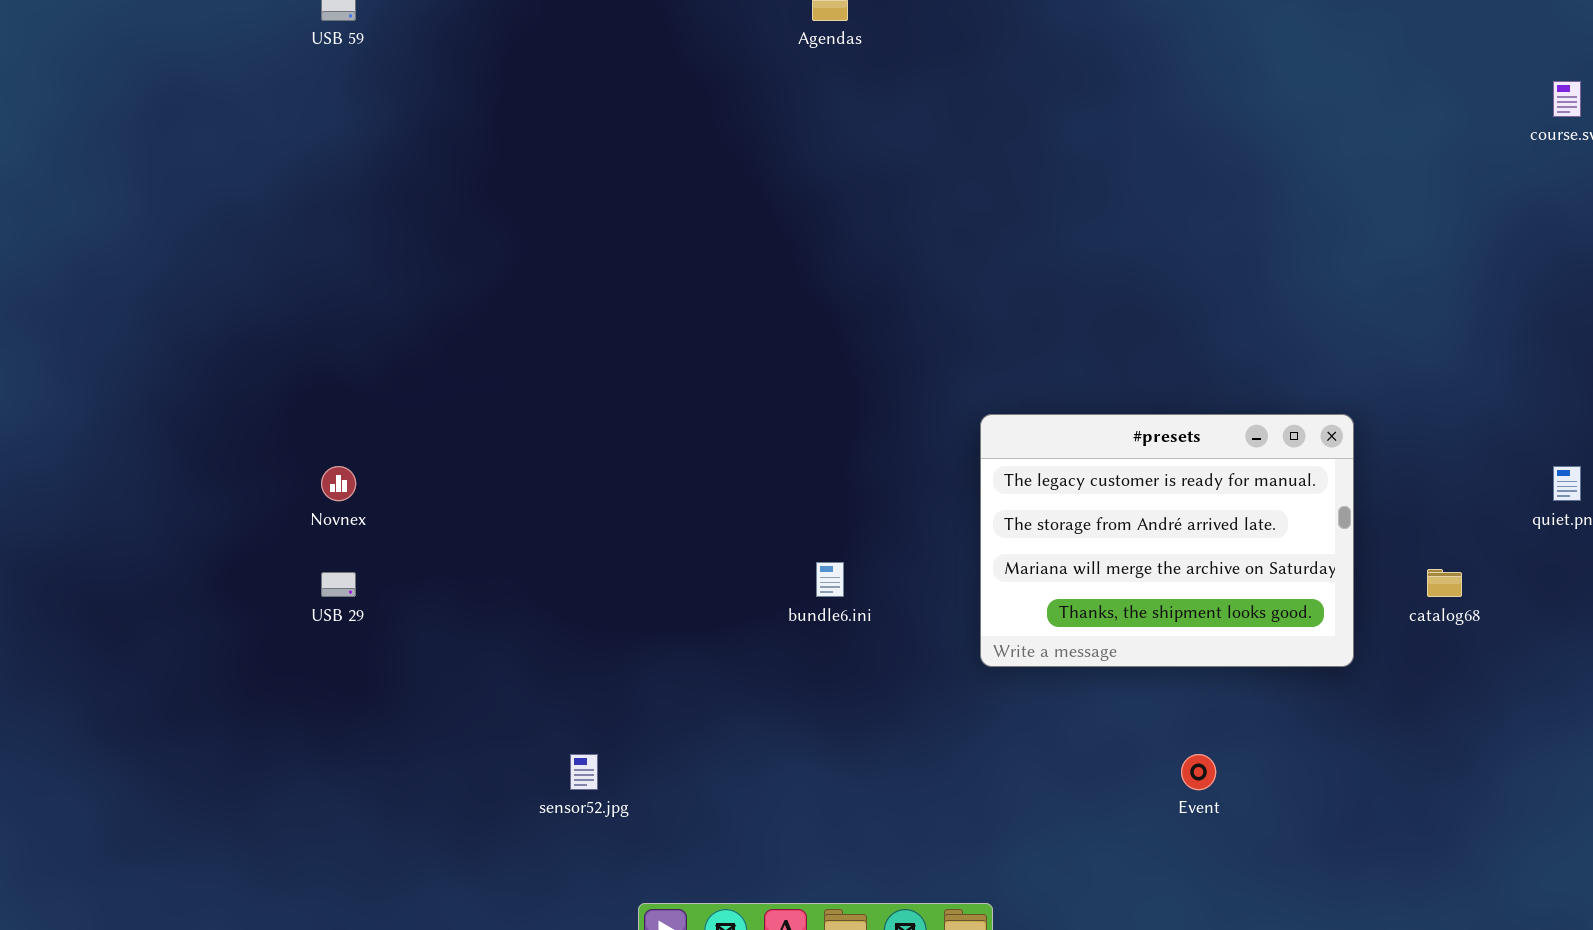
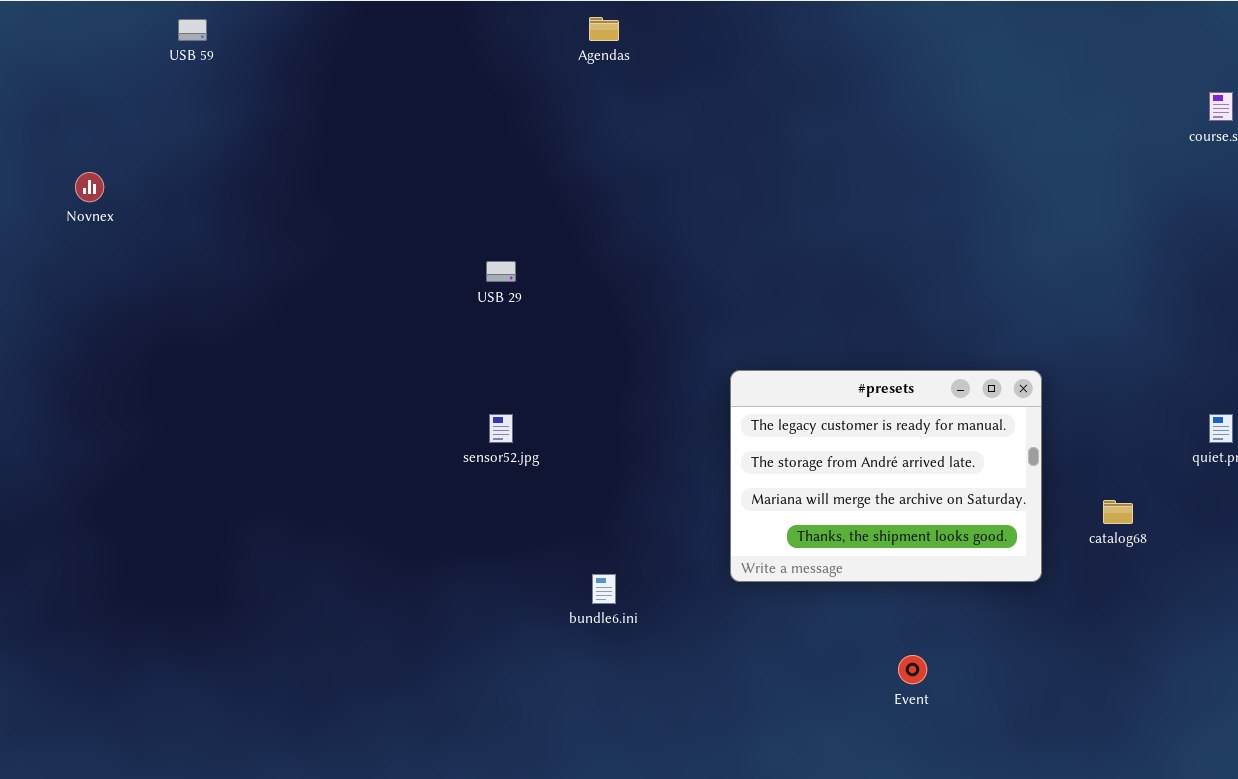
Novnex: [321,466,356,501] -> [75,172,104,202], moved
bundle6.ini: [816,562,844,597] -> [592,574,616,604], moved
USB 29: [321,572,356,597] -> [486,261,516,282], moved
sensor52.jpg: [570,754,598,790] -> [489,414,513,443], moved

